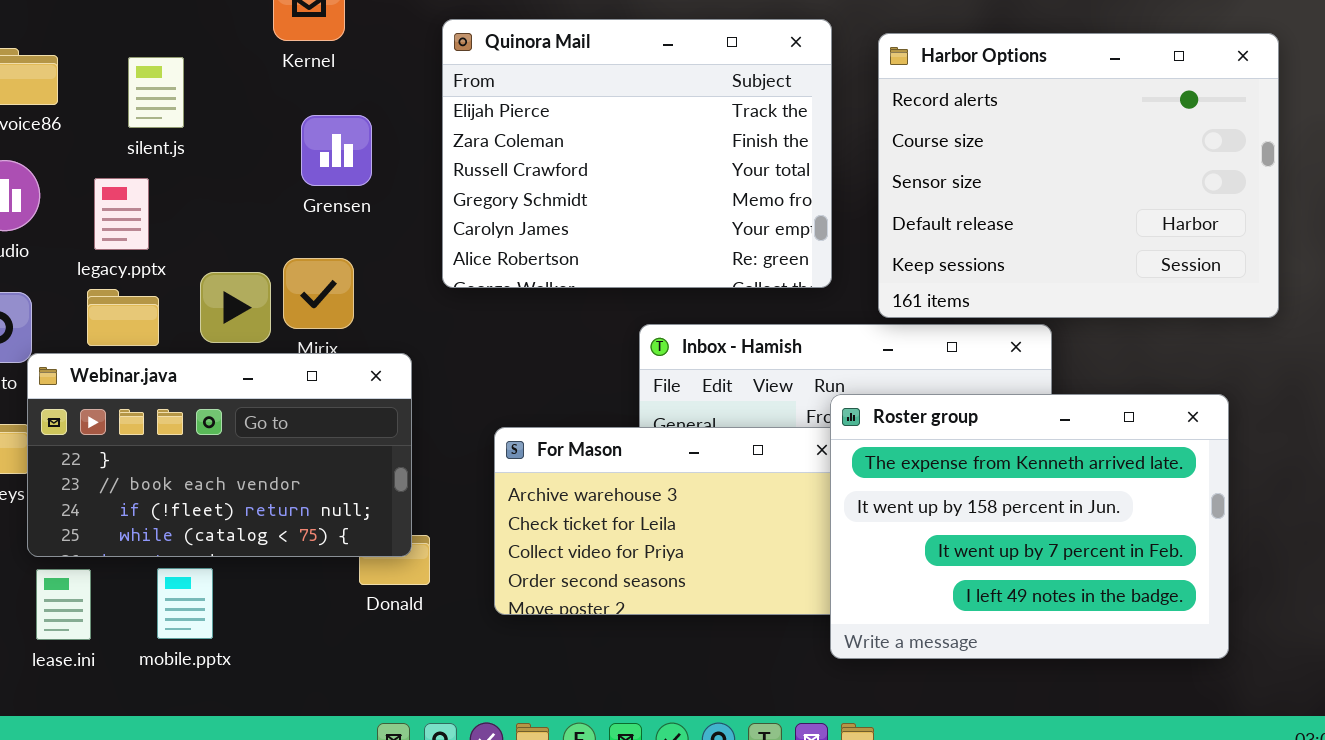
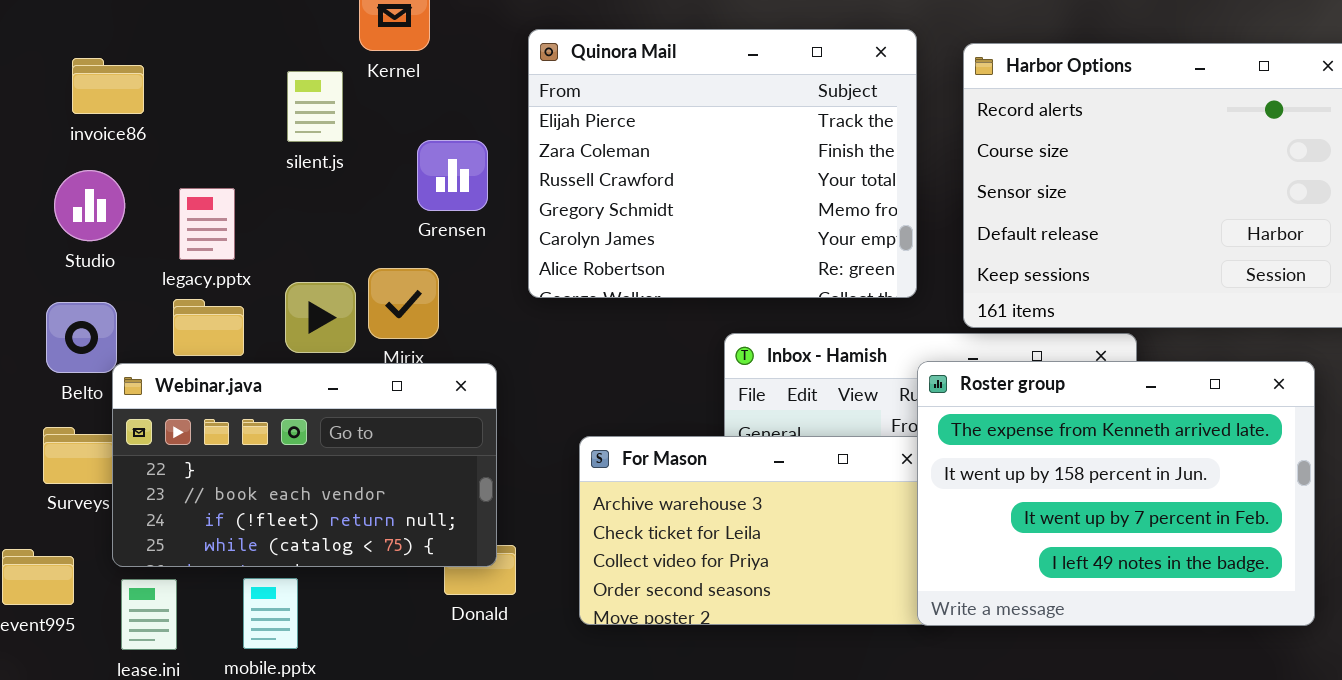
silent.js: [128,57,184,128] -> [287,71,343,142], moved
Grensen: [301,115,372,186] -> [417,140,488,211], moved
Roster group: [830,394,1229,659] -> [917,361,1315,626], moved

